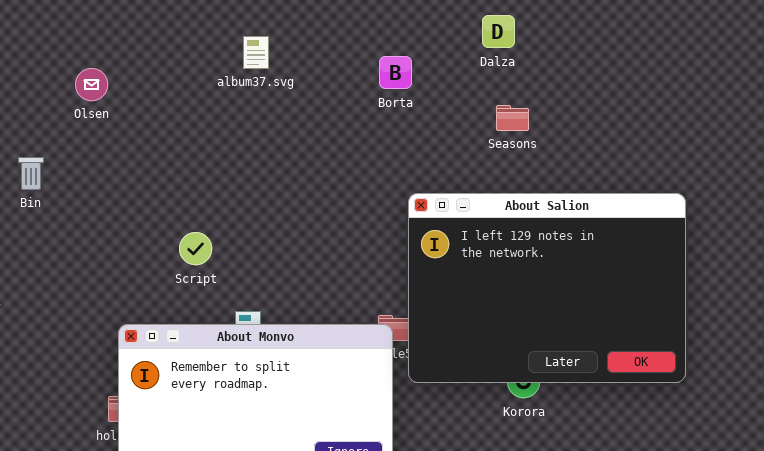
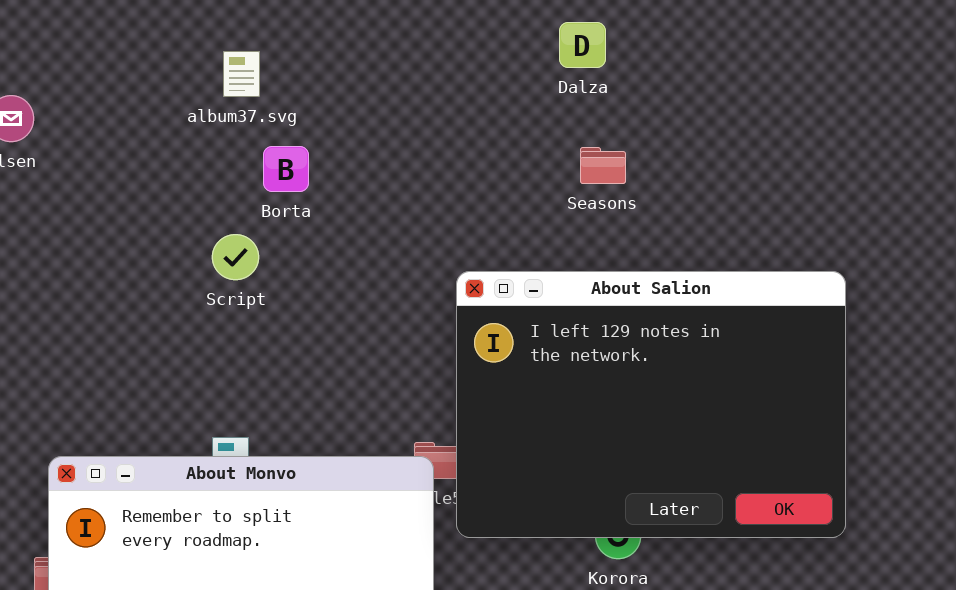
Borta: [379,56,412,89] -> [263,146,309,192], moved
Script: [179,232,212,265] -> [212,234,259,280], moved

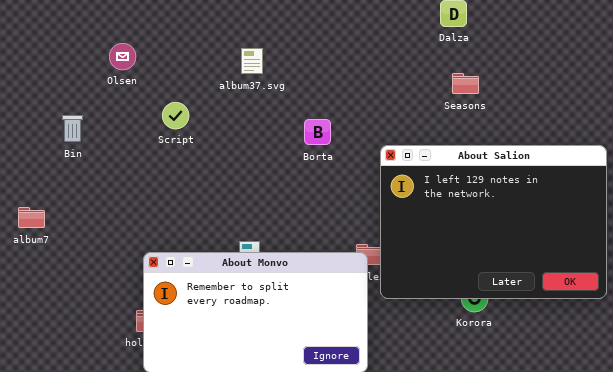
album37.svg: [223,51,260,97] -> [241,48,263,74], moved
Borta: [263,146,309,192] -> [304,119,331,145], moved
Script: [212,234,259,280] -> [162,102,189,129], moved

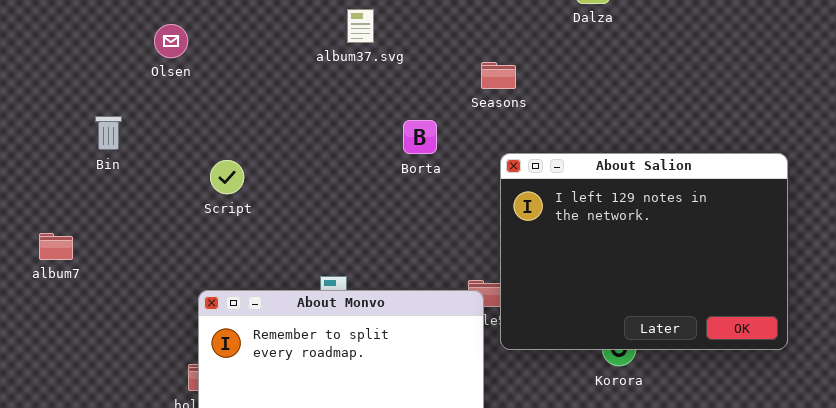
album37.svg: [241,48,263,74] -> [347,9,374,43], moved
Seasons: [452,73,479,94] -> [481,62,516,89], moved
Script: [162,102,189,129] -> [210,160,244,194], moved

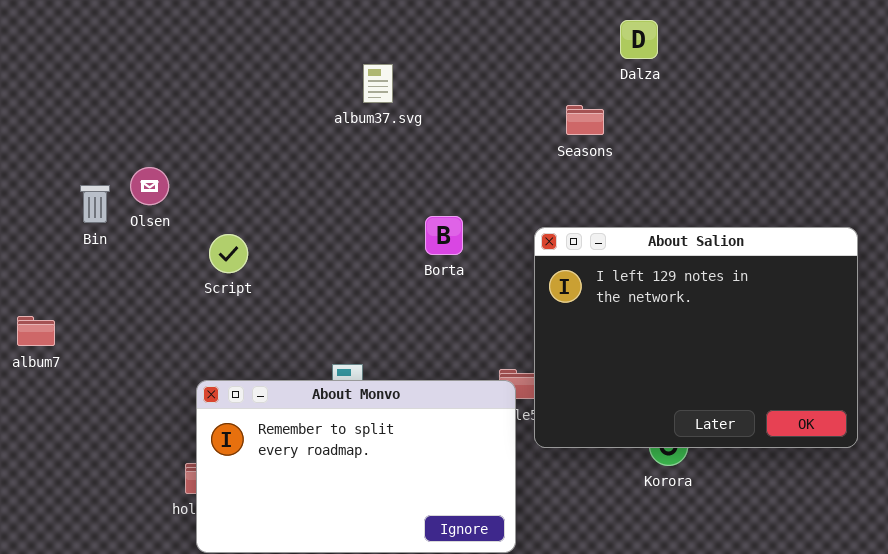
Olsen: [154,24,188,58] -> [130,167,169,205], moved
Seasons: [481,62,516,89] -> [566,105,604,135], moved
Borta: [403,120,437,154] -> [425,216,463,255], moved

